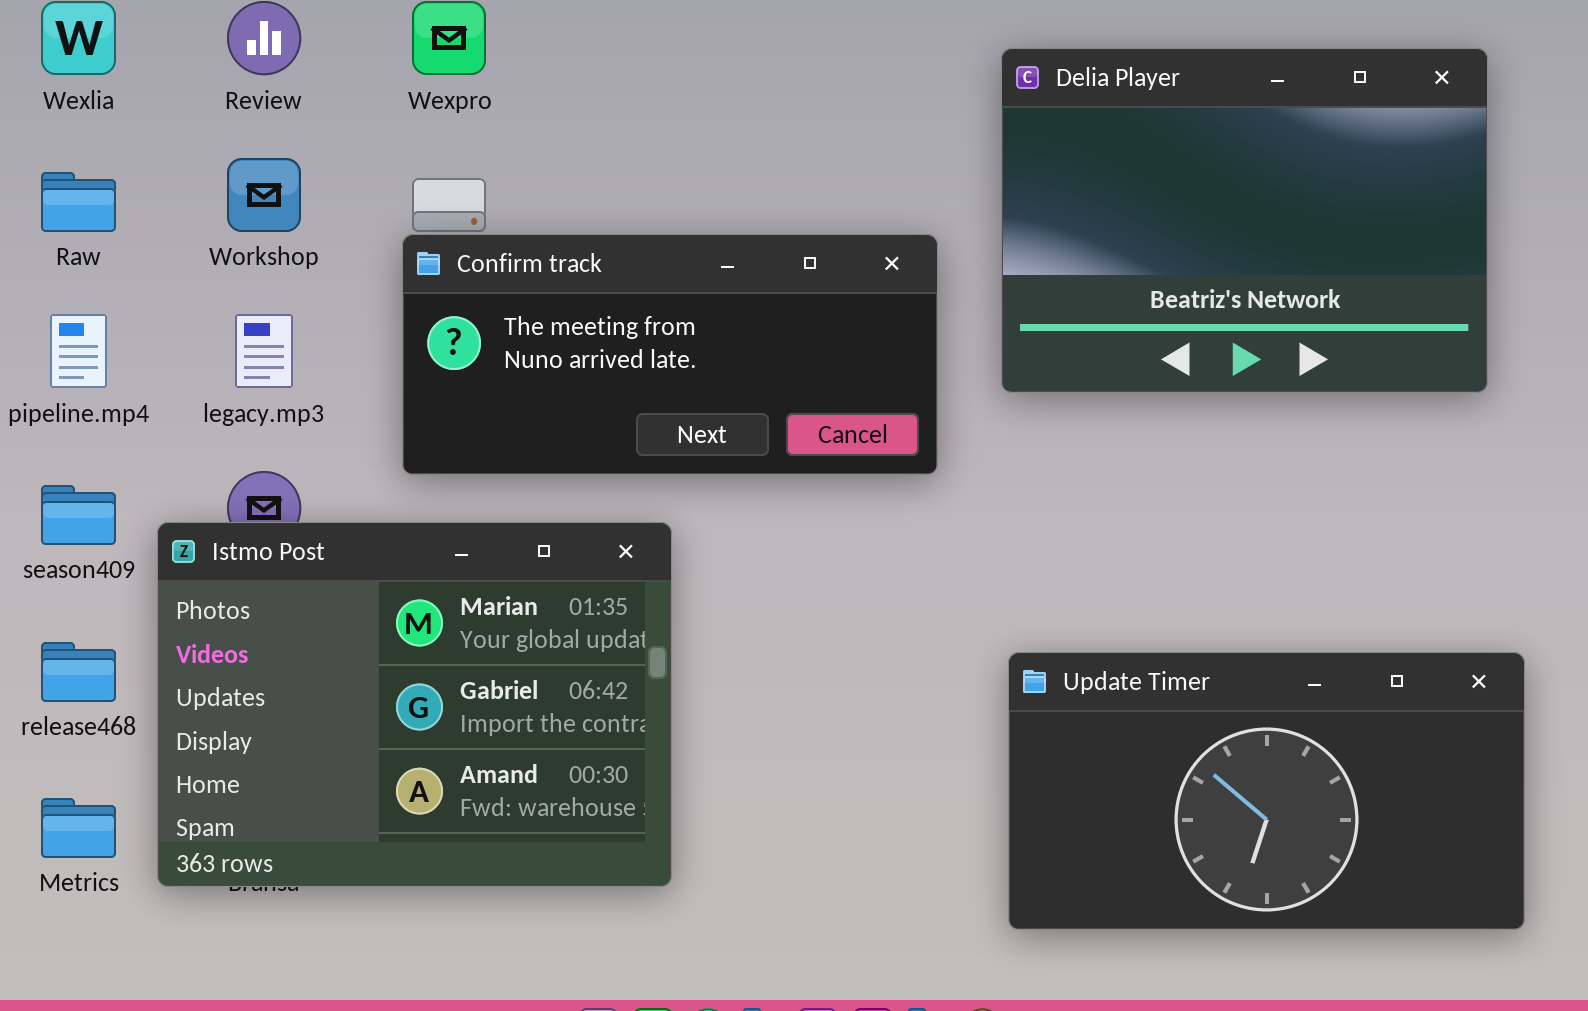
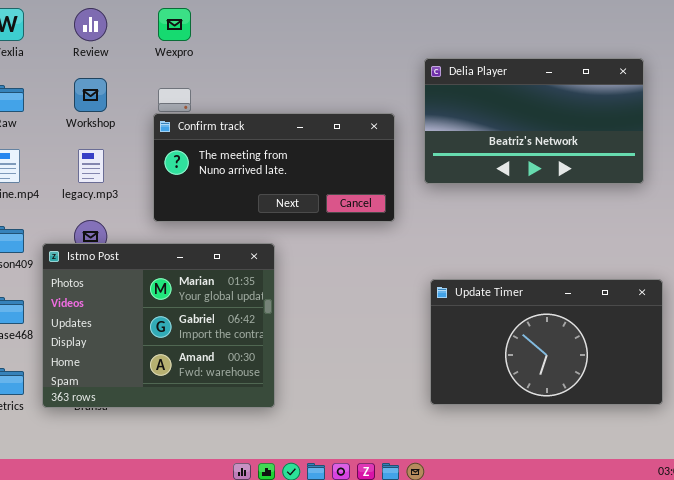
Delia Player: [1001,48,1488,393] -> [424,58,644,184], resized
Update Timer: [1008,652,1525,930] -> [430,279,663,405], moved

